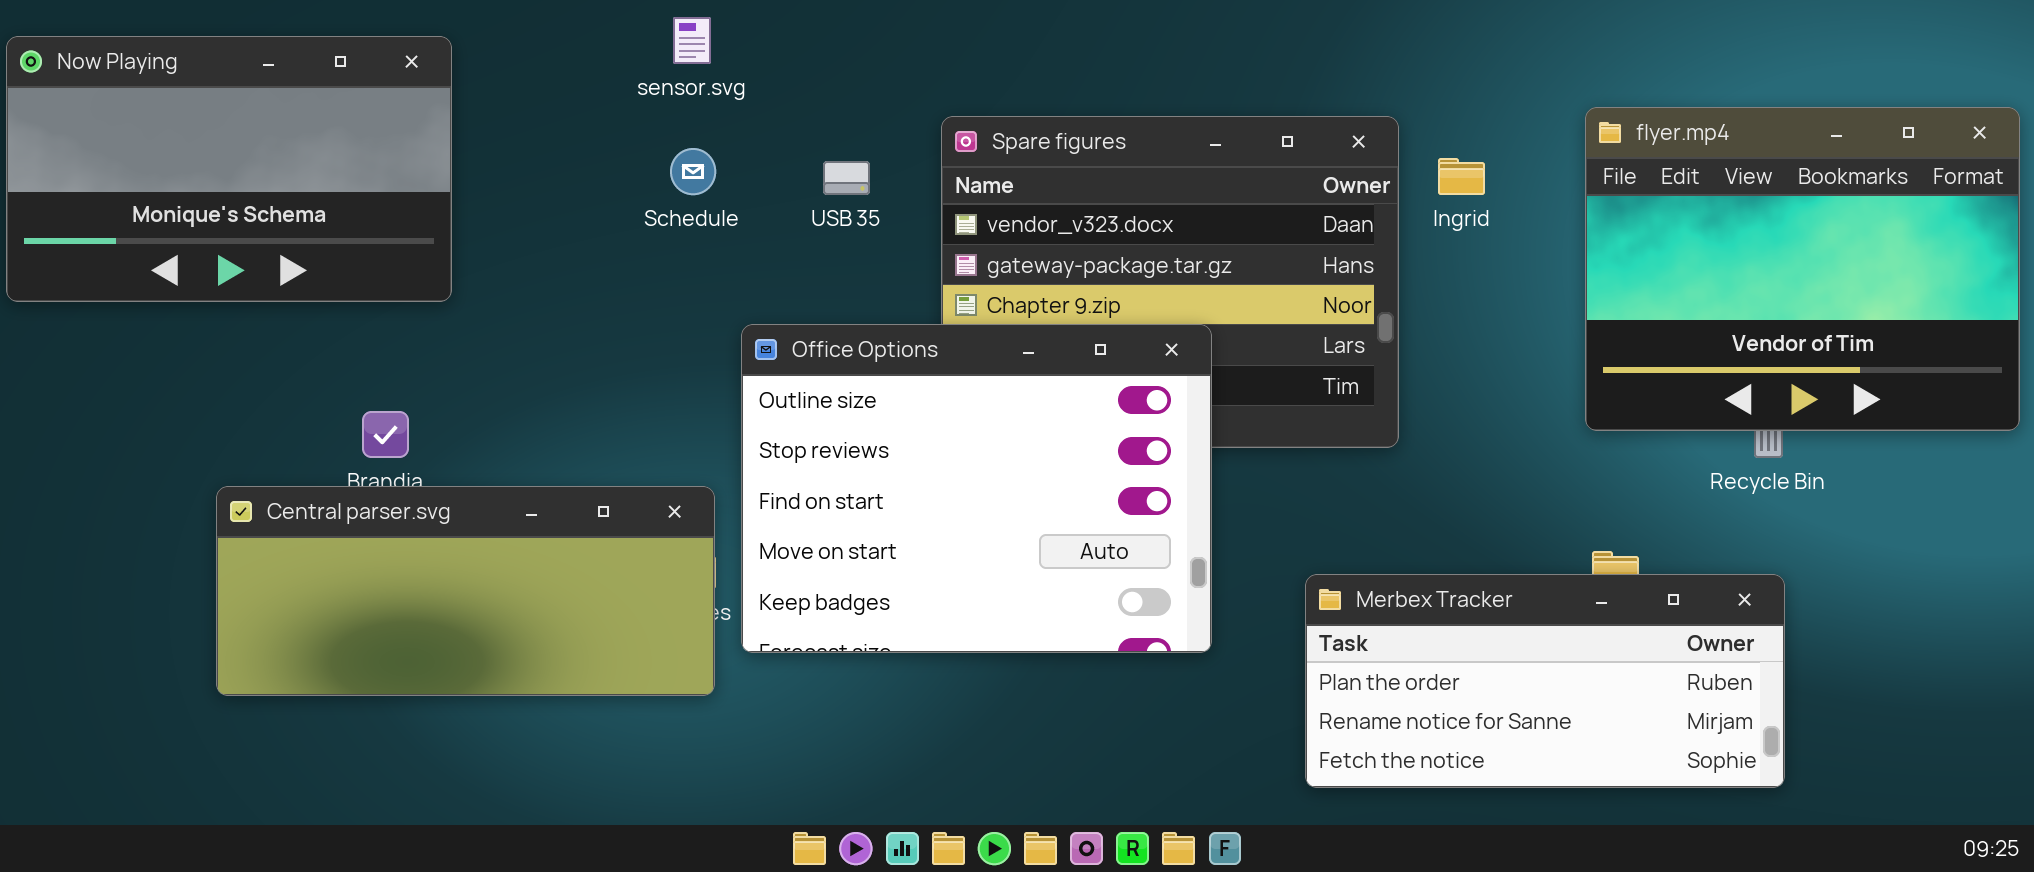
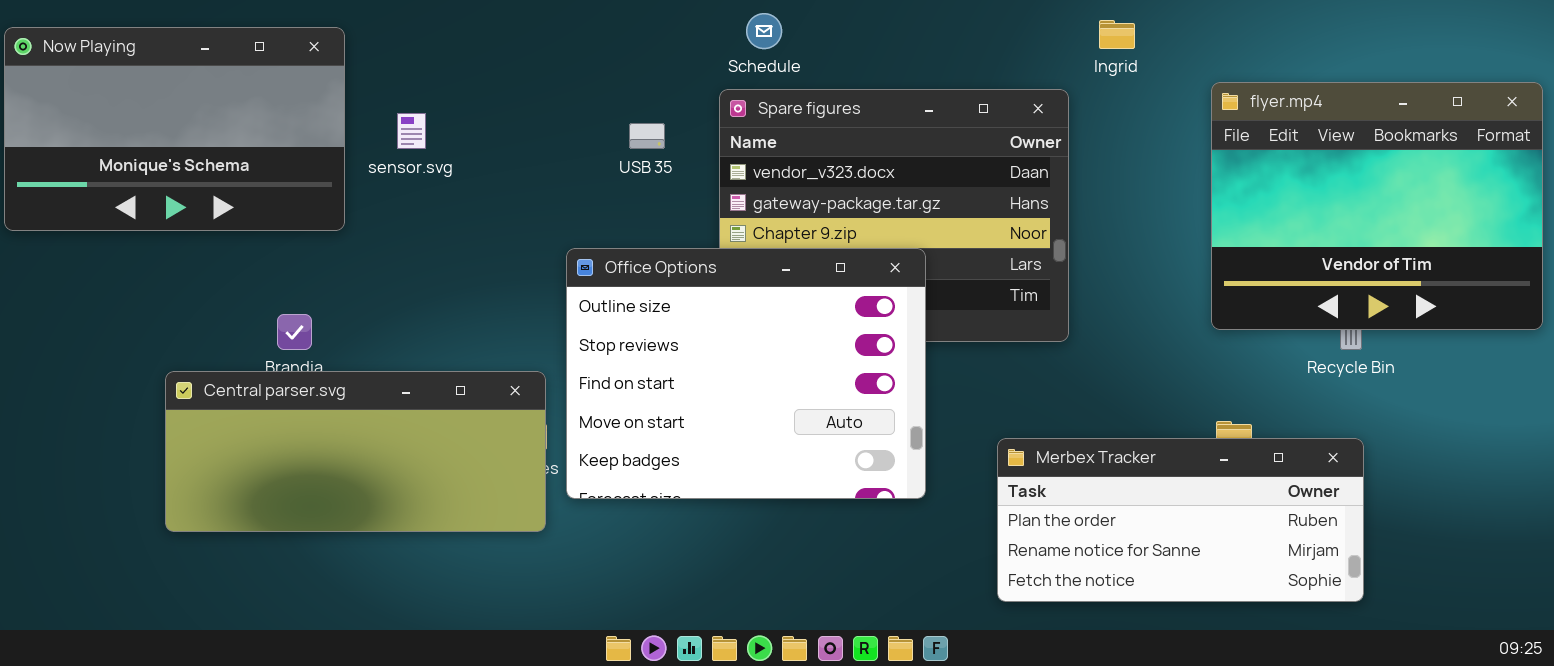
sensor.svg: [673,17,711,64] -> [397,113,426,149], moved
Schedule: [670,148,716,195] -> [746,13,782,49], moved
Ingrid: [1438,158,1485,195] -> [1099,20,1135,49], moved

